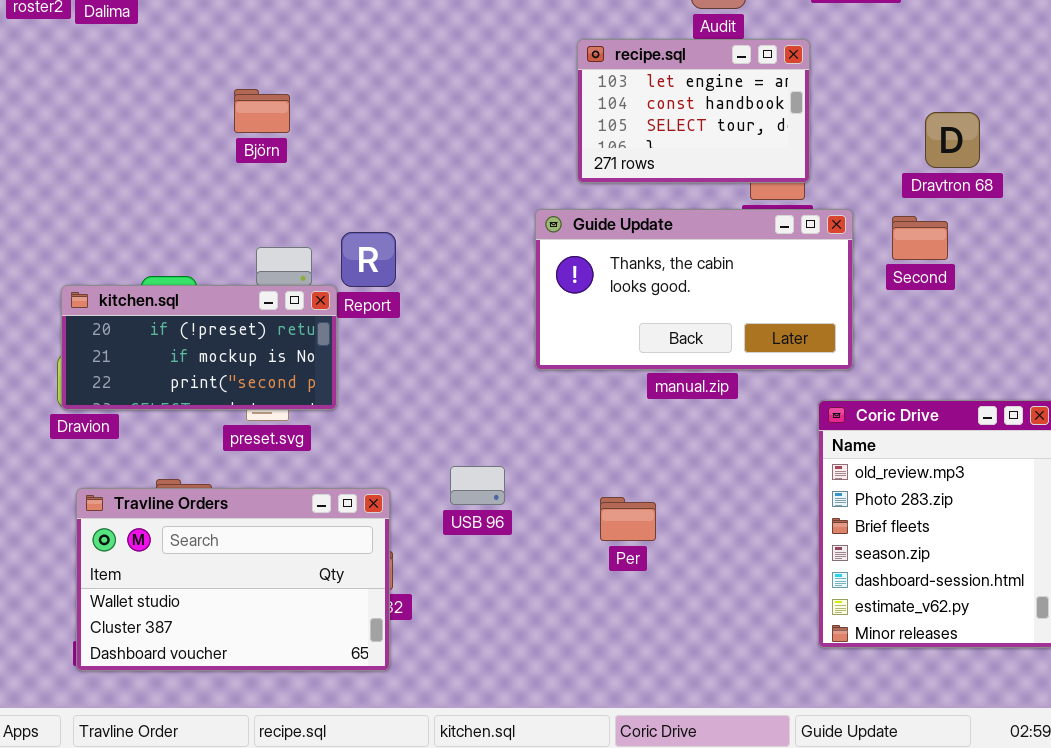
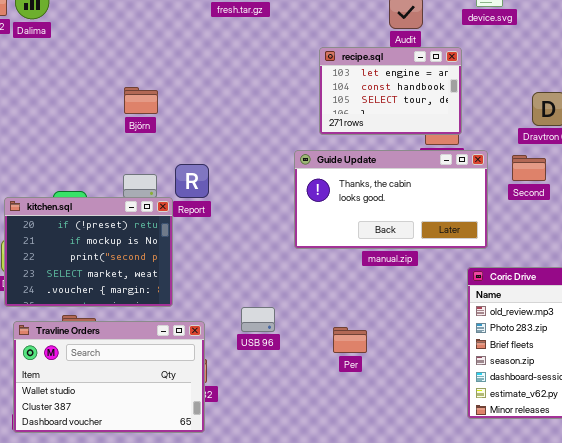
Björn: [234,89,290,133] -> [124,87,158,114], moved
kitchen.sql: [61,285,337,410] -> [4,197,173,307], resized

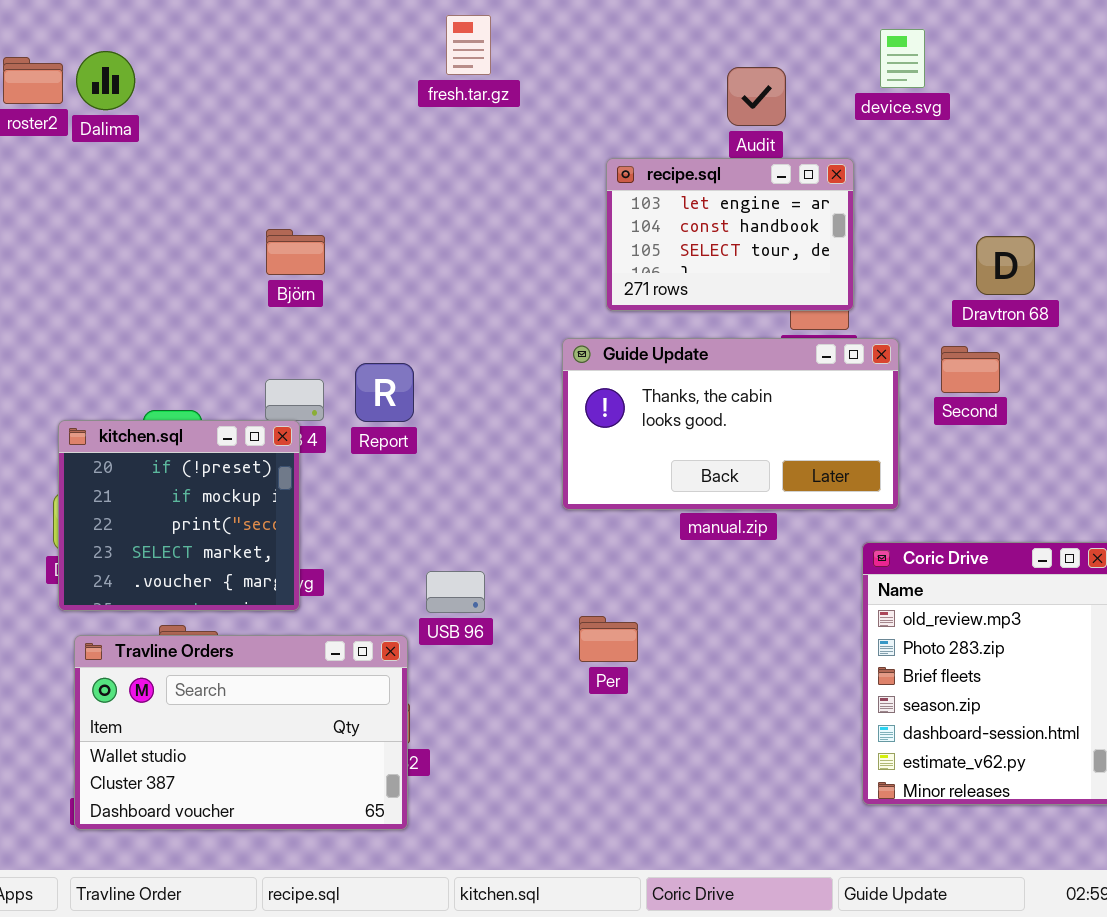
kitchen.sql: [4,197,173,307] -> [58,420,300,611], resized
USB 96: [241,307,275,332] -> [426,571,485,613], moved
Per: [333,327,367,353] -> [579,616,638,662], moved

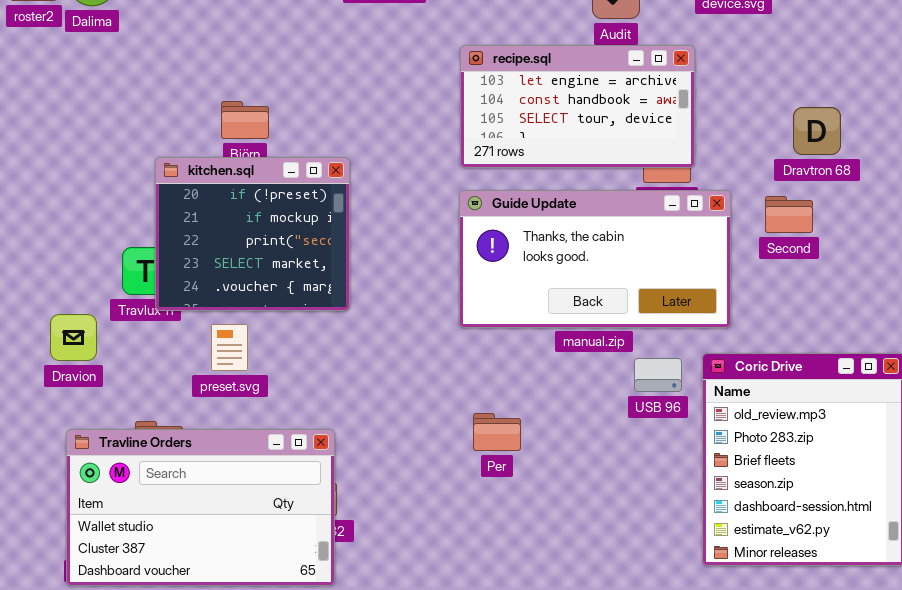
recipe.sql: [606,158,854,311] -> [460,45,695,168], resized
kitchen.sql: [58,420,300,611] -> [155,157,350,311], moved
USB 96: [426,571,485,613] -> [634,358,682,392], moved

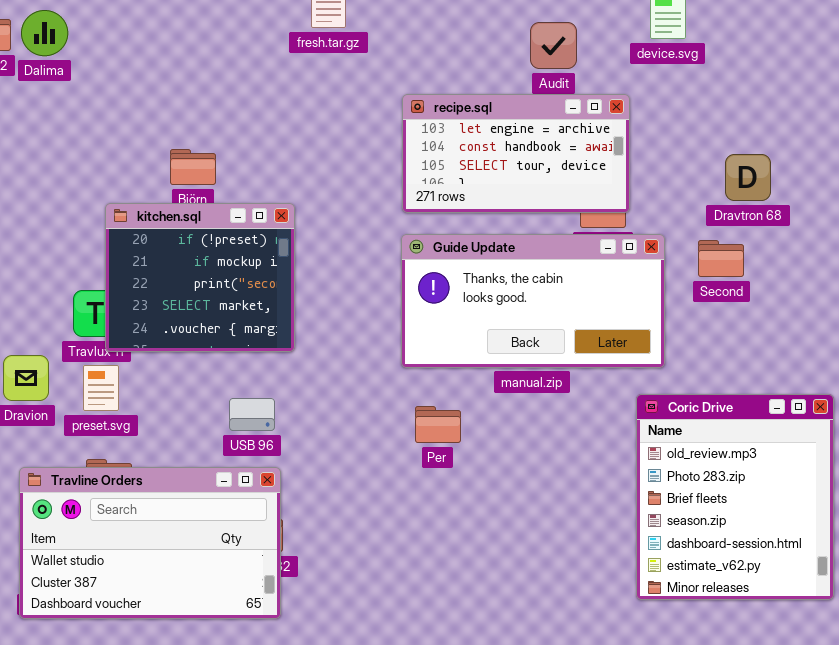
preset.svg: [211,324,248,371] -> [83,365,119,411], moved
USB 96: [634,358,682,392] -> [229,398,275,431], moved
Per: [473,413,521,451] -> [415,406,461,443], moved

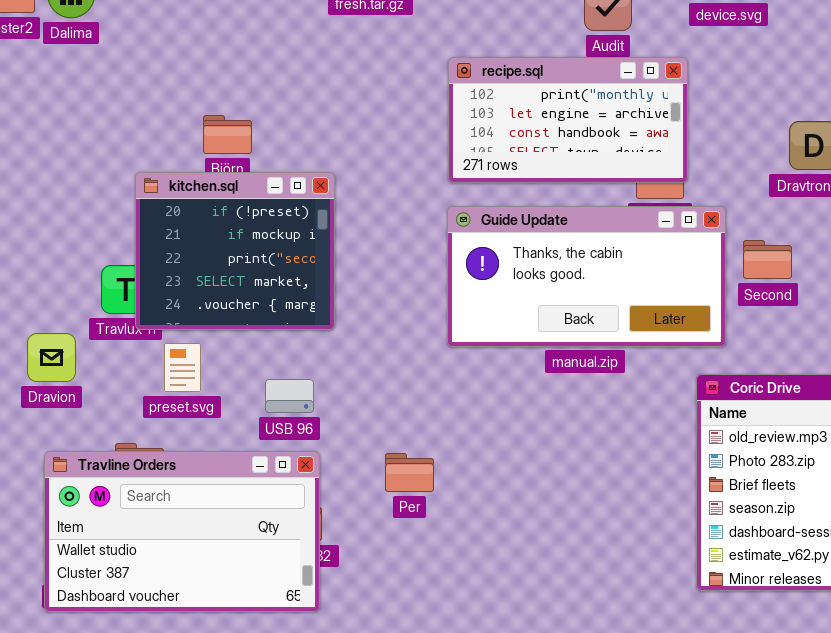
recipe.sql: [402,94,630,213] -> [448,57,688,183], scrolled up 1 row
Second: [698,240,744,277] -> [743,240,792,279], moved
preset.svg: [83,365,119,411] -> [164,343,201,392], moved
Per: [415,406,461,443] -> [385,453,434,492], moved

